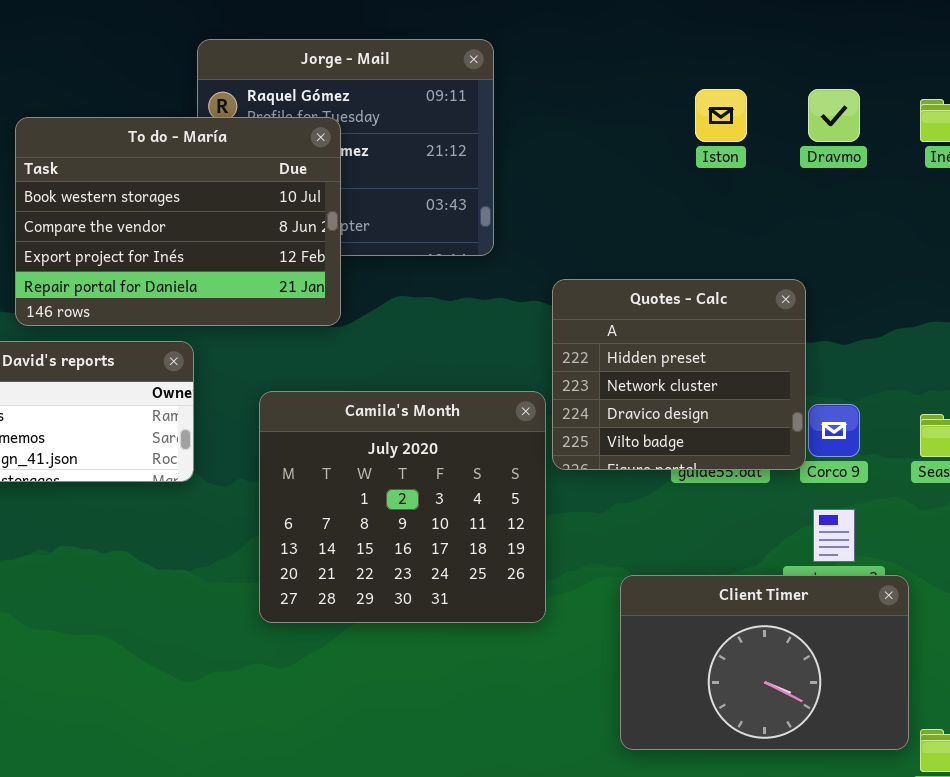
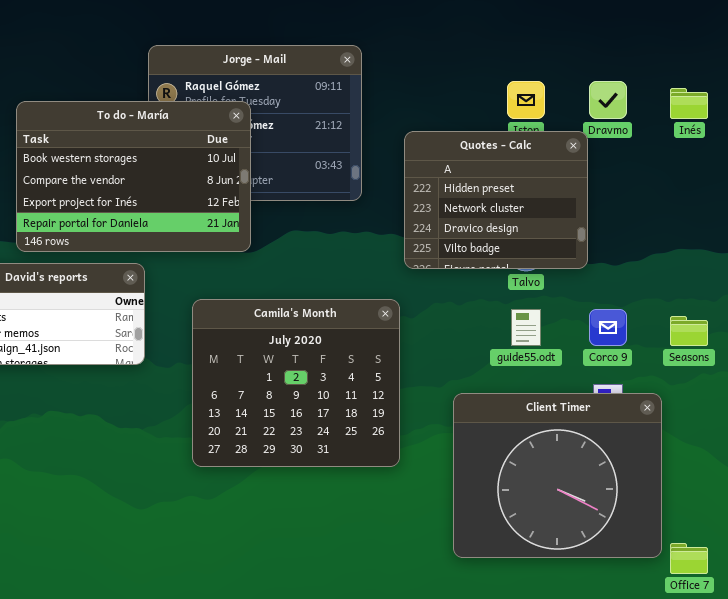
Quotes - Calc: [552,279,806,470] -> [404,131,588,269], moved
Client Timer: [620,575,909,750] -> [453,393,662,558], resized

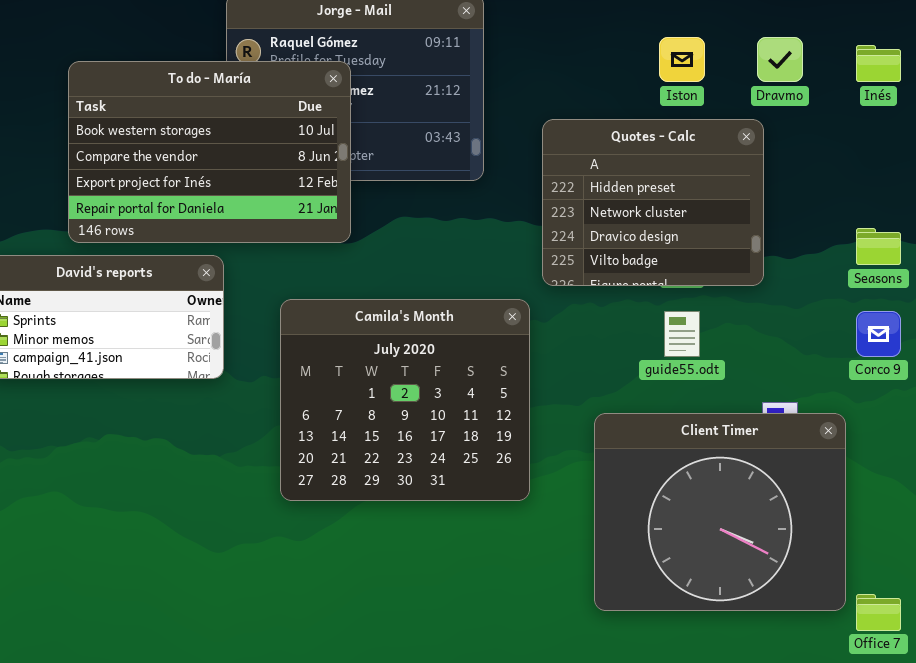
Quotes - Calc: [404,131,588,269] -> [542,119,764,286], moved
Corco 9: [589,309,627,346] -> [856,311,901,357], moved
Seasons: [670,316,708,346] -> [856,228,901,265], moved

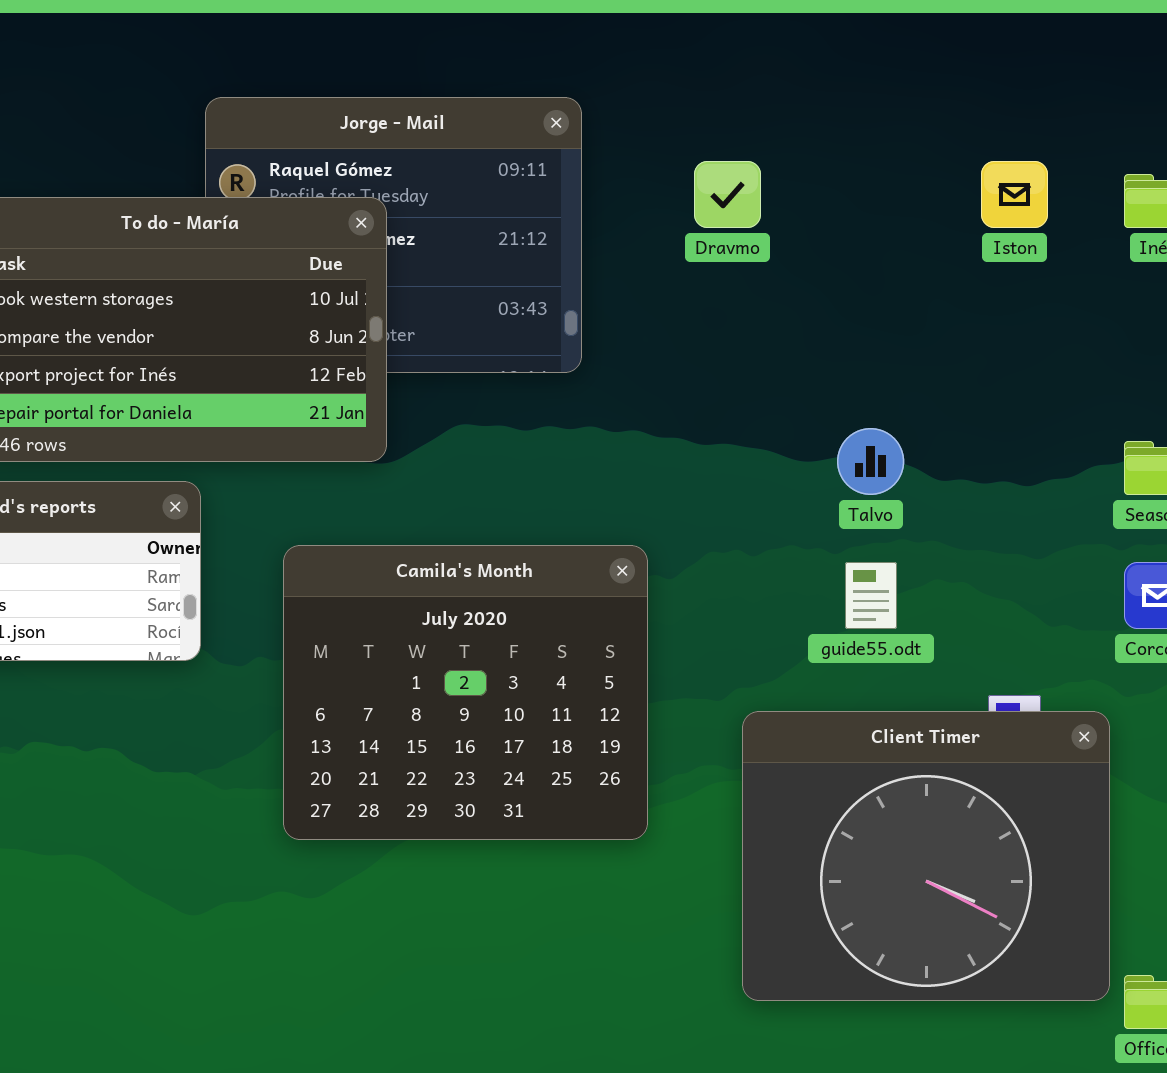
Iston: [659,37,705,82] -> [981,161,1048,228], moved
Dravmo: [757,37,803,82] -> [694,161,761,228], moved
Quotes - Calc: [542,119,764,286] -> none, closed

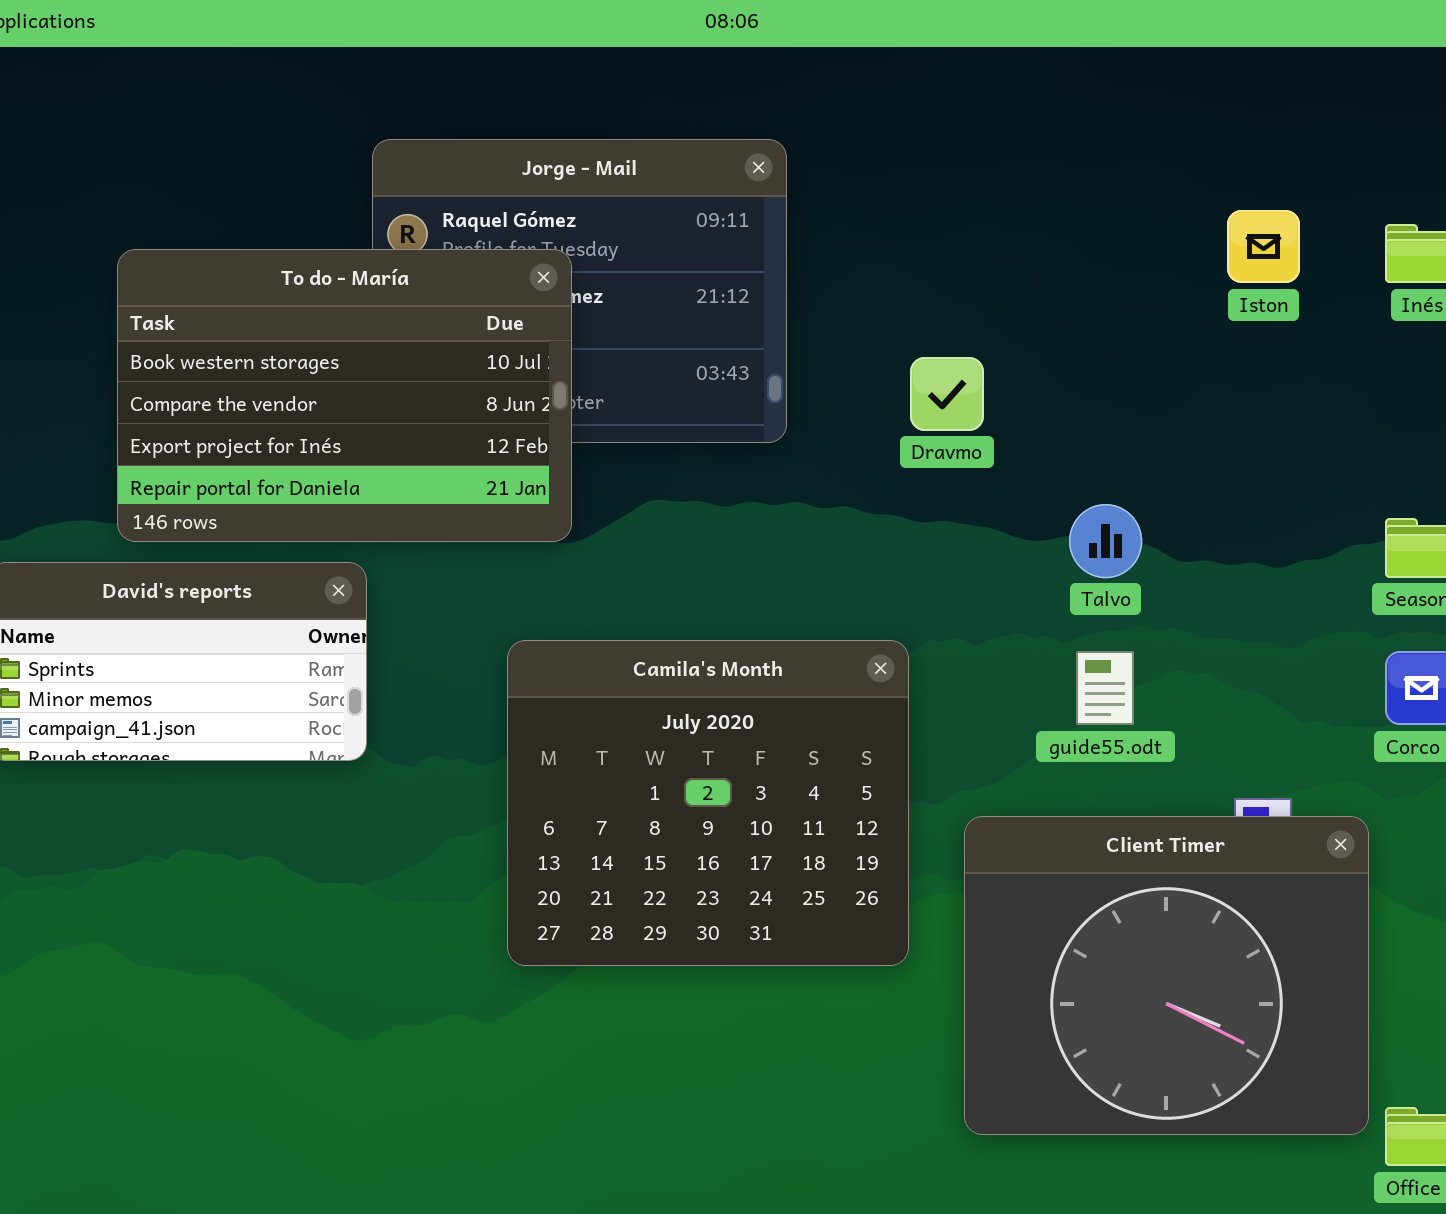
Dravmo: [694,161,761,228] -> [910,357,984,431], moved
Camila's Month: [283,545,648,840] -> [507,640,909,966], moved

